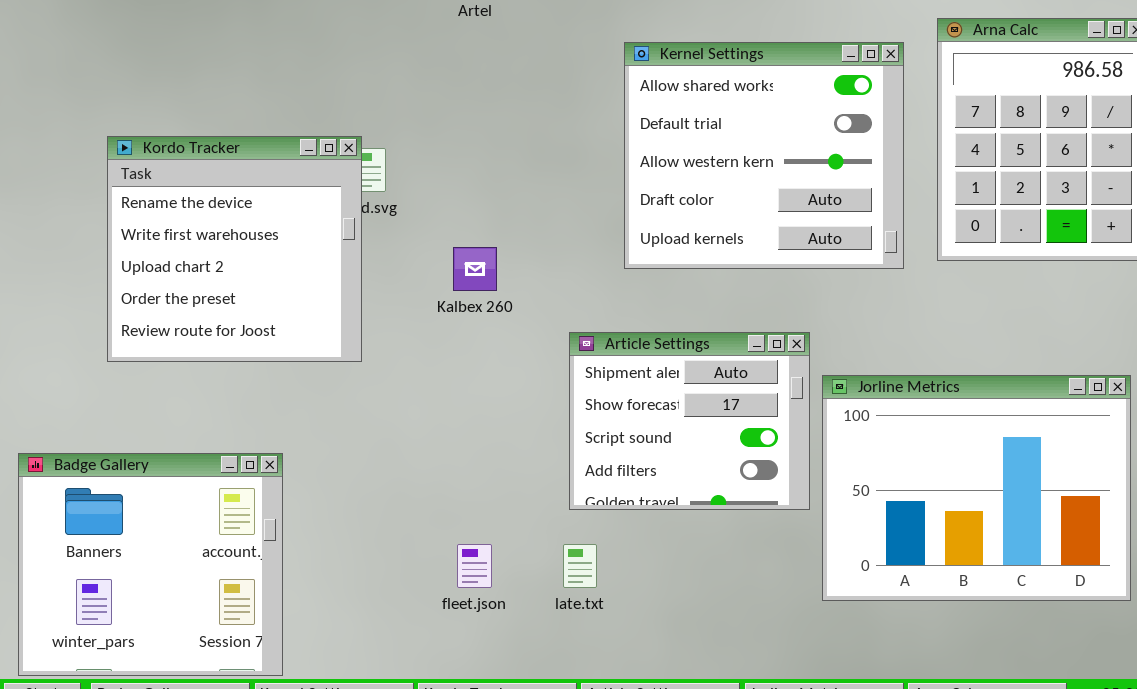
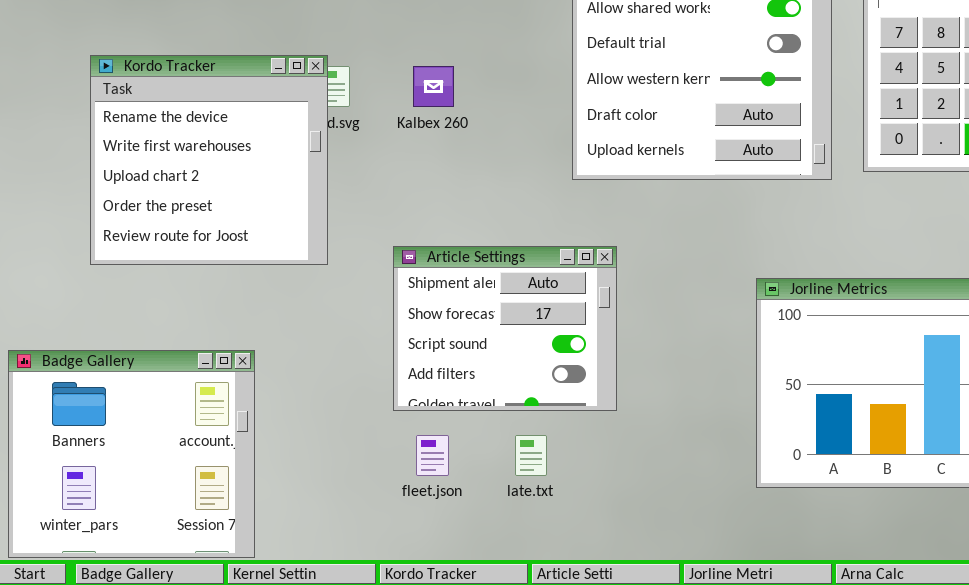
Kalbex 260: [453,247,497,291] -> [413,66,454,107], moved
Article Settings: [569,332,810,510] -> [393,246,617,411], moved

